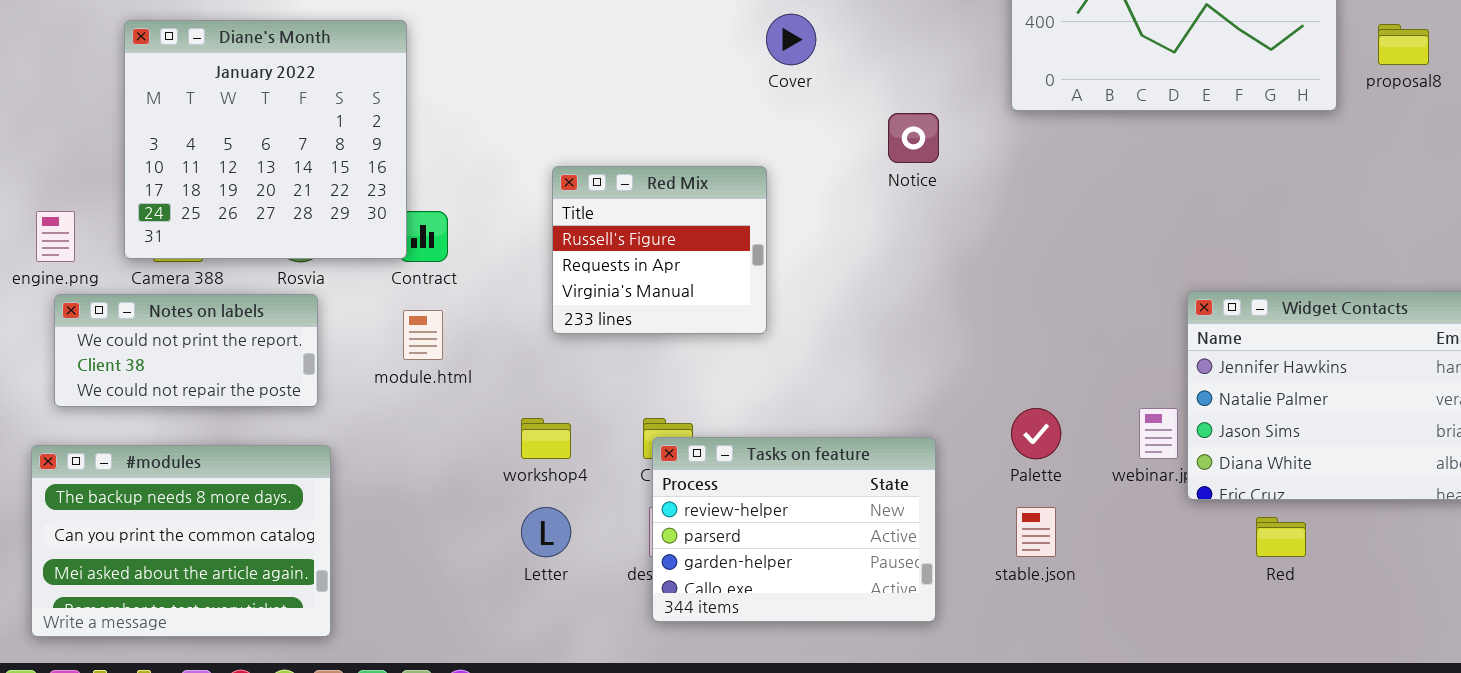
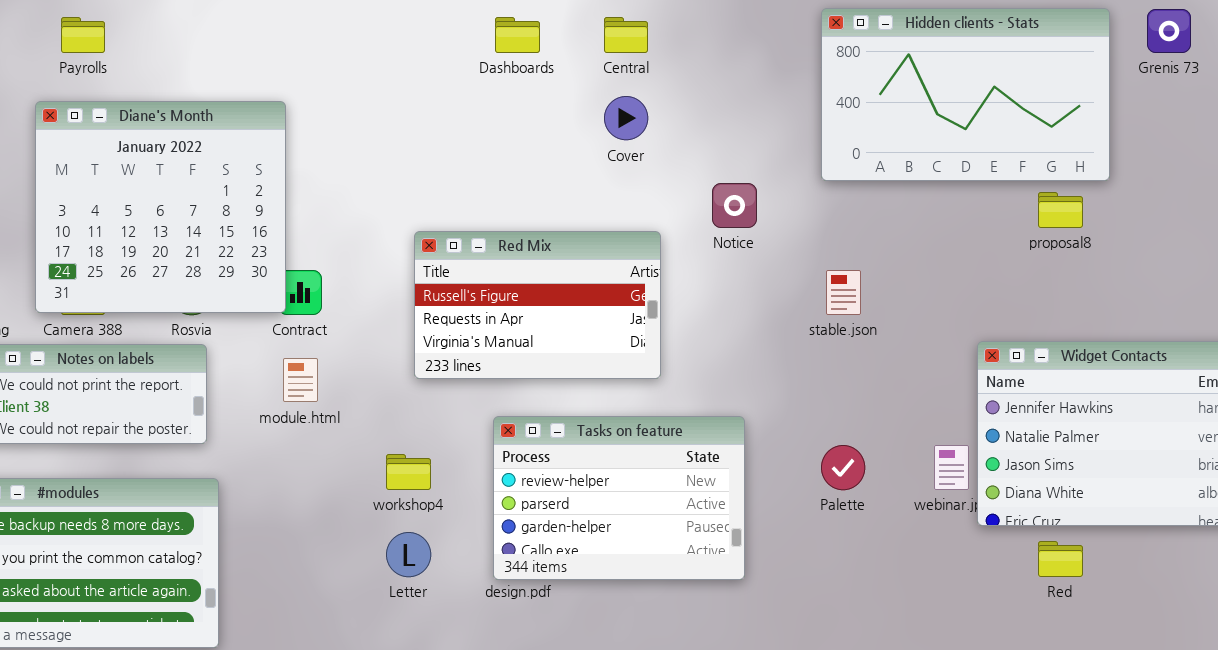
proposal8: [1378,24,1429,65] -> [1038,192,1083,228], moved
Red Mix: [552,166,767,334] -> [414,231,661,379], resized
Tasks on feature: [652,437,936,622] -> [493,416,745,580], moved
stable.json: [1016,507,1056,557] -> [826,270,861,315], moved

